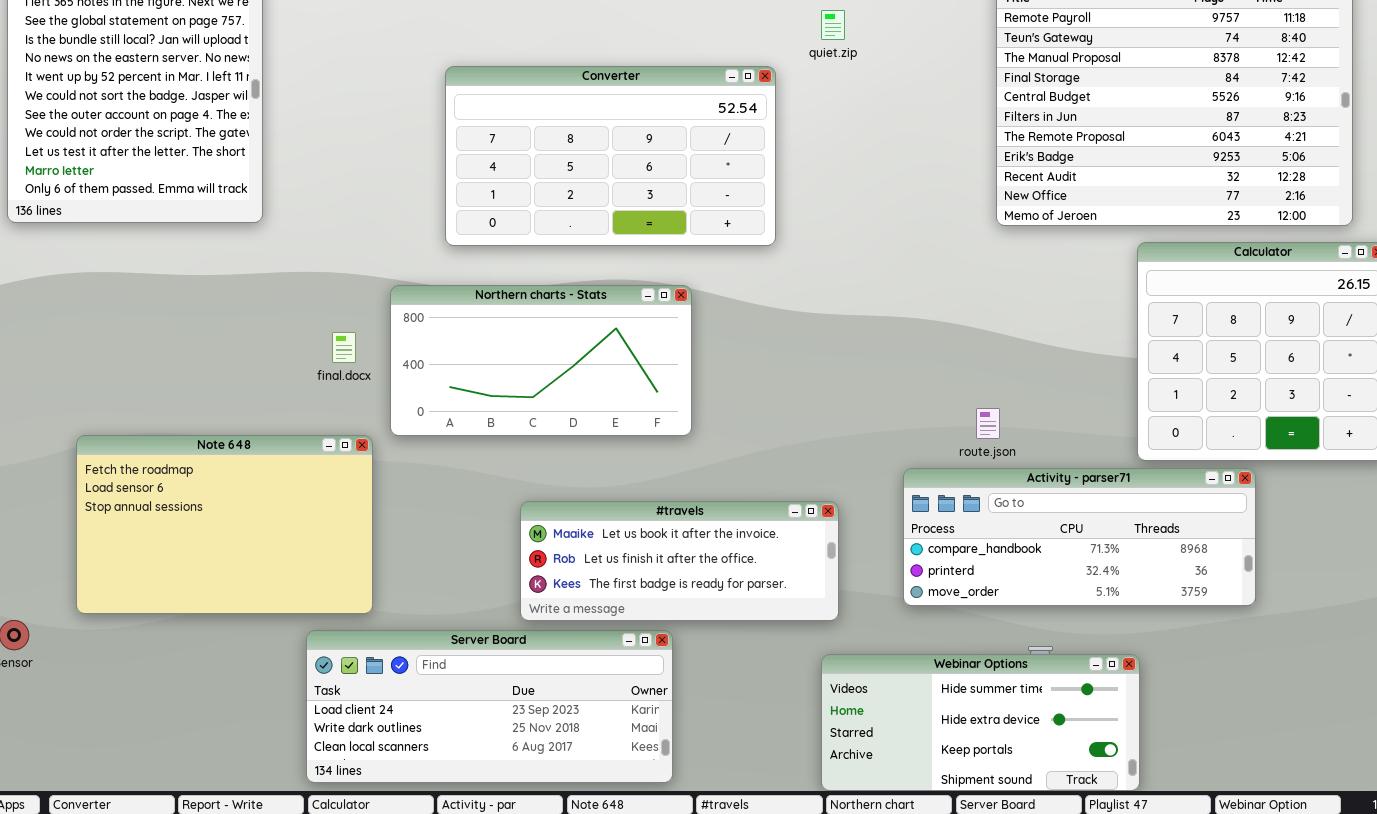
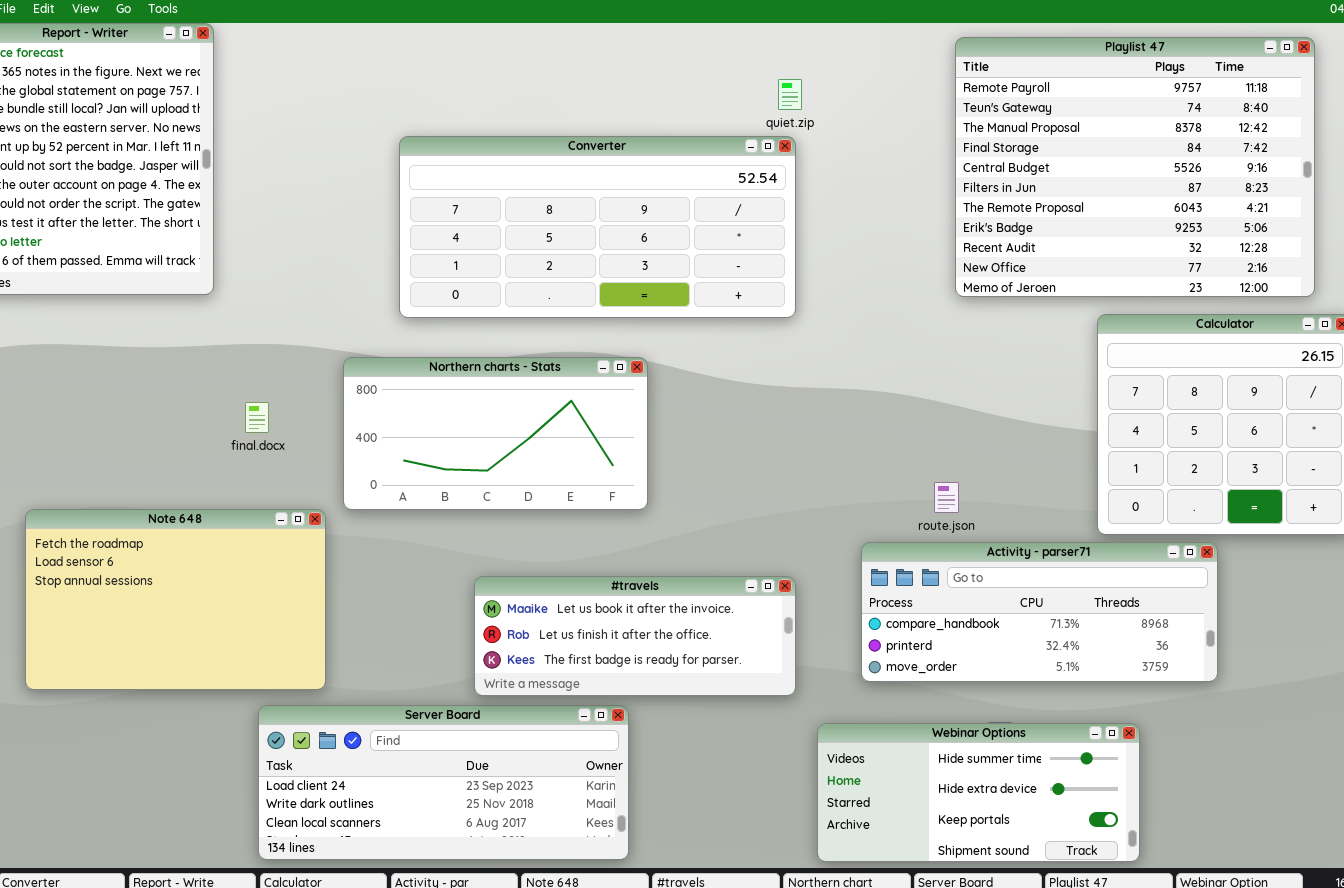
Converter: [445,66,776,246] -> [399,136,796,318], resized
final.docx: [332,332,356,363] -> [245,402,269,433], moved
Webinar Options: [821,654,1140,791] -> [817,723,1140,862], moved

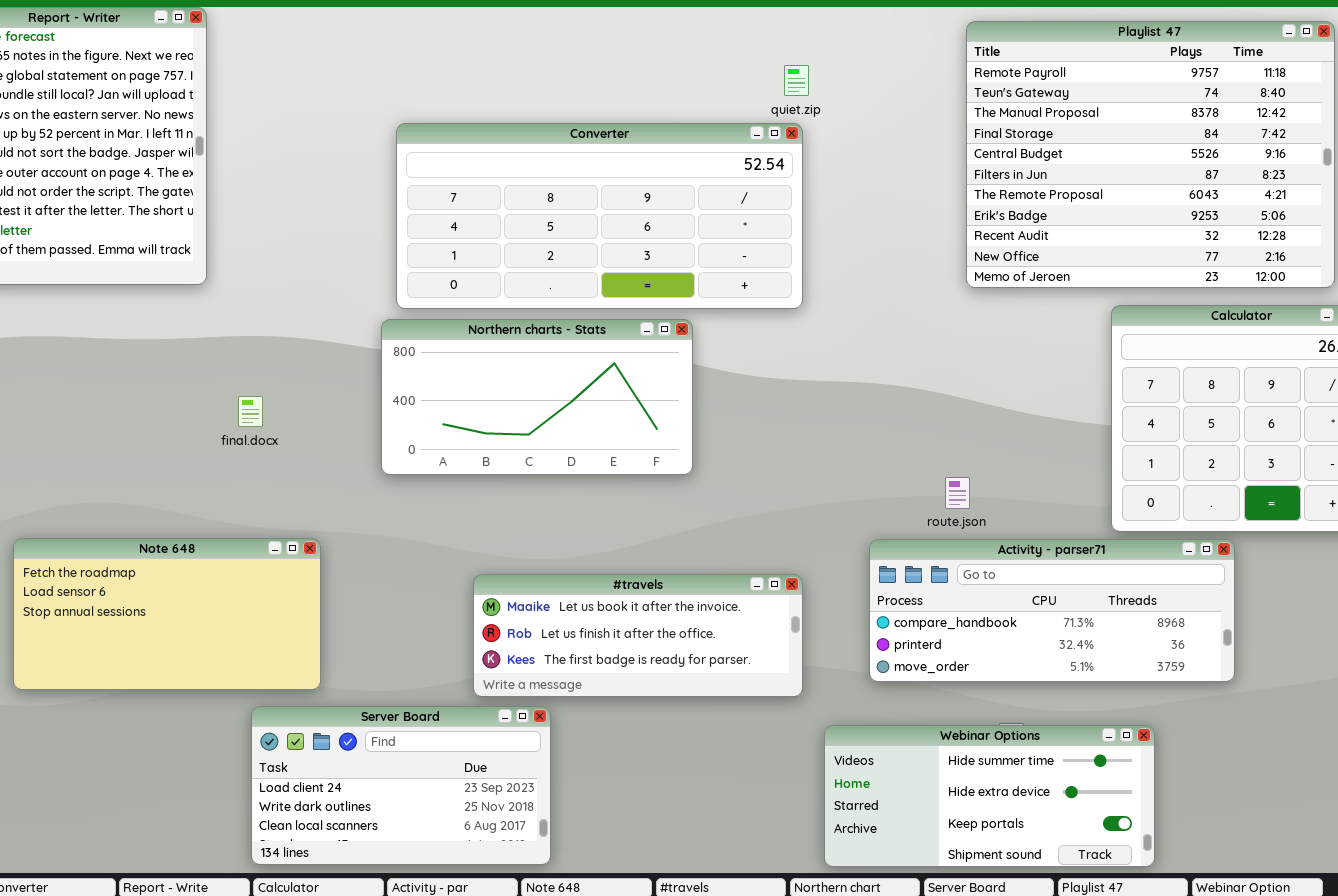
Northern charts - Stats: [343,357,648,510] -> [381,319,693,475], moved
Note 648: [25,509,326,690] -> [13,538,321,690], resized
Server Board: [258,705,629,860] -> [251,706,551,865], resized

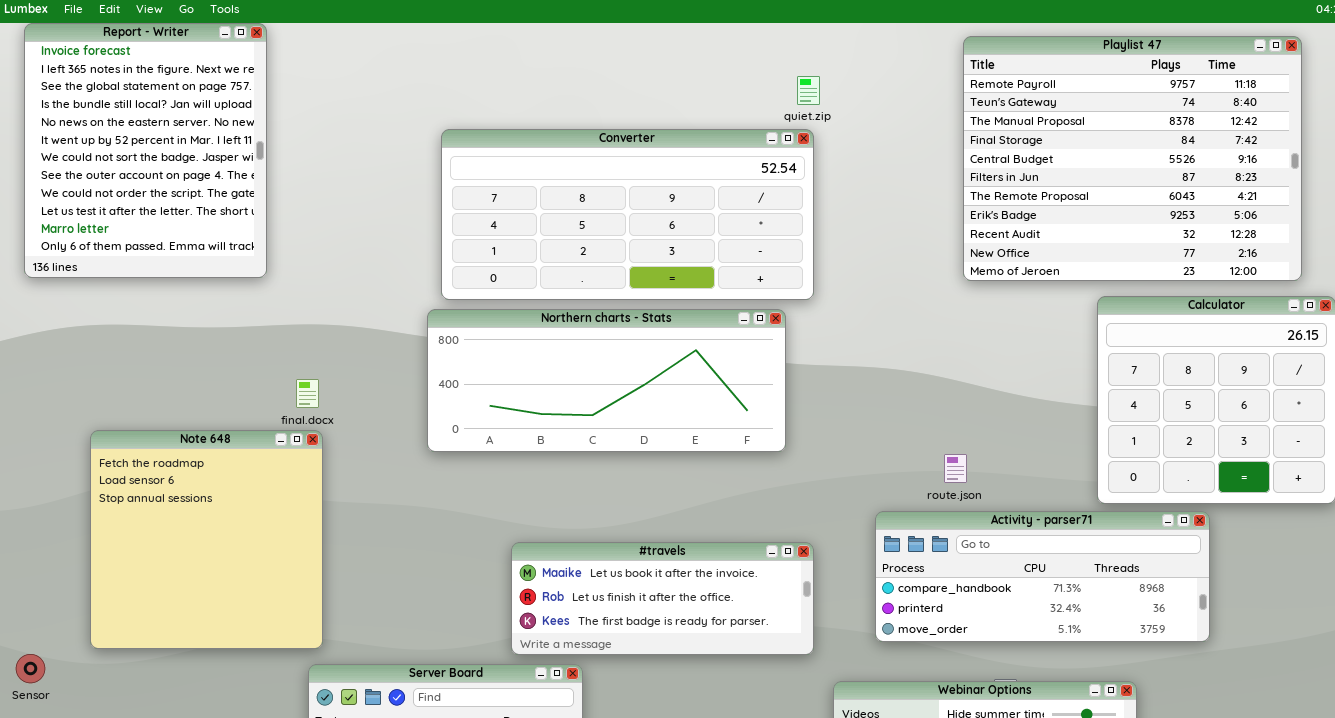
Northern charts - Stats: [381,319,693,475] -> [427,309,786,452], resized
Note 648: [13,538,321,690] -> [90,430,323,649], resized

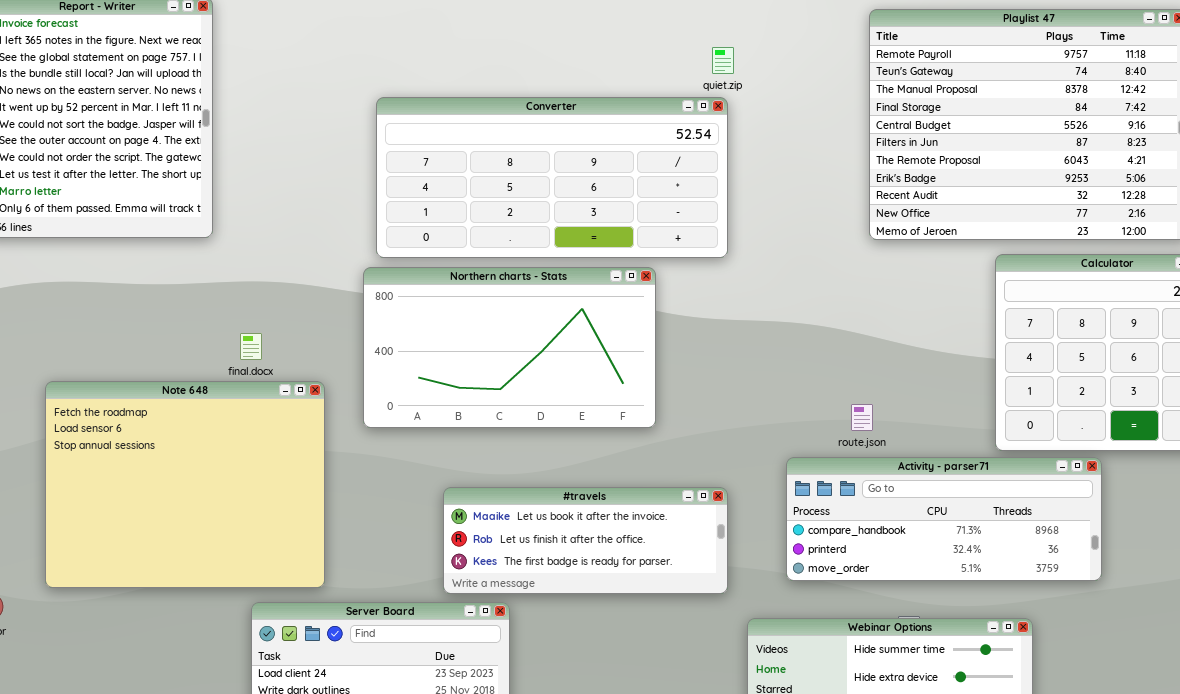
Northern charts - Stats: [427,309,786,452] -> [363,267,656,428], resized
Note 648: [90,430,323,649] -> [45,381,325,588], resized

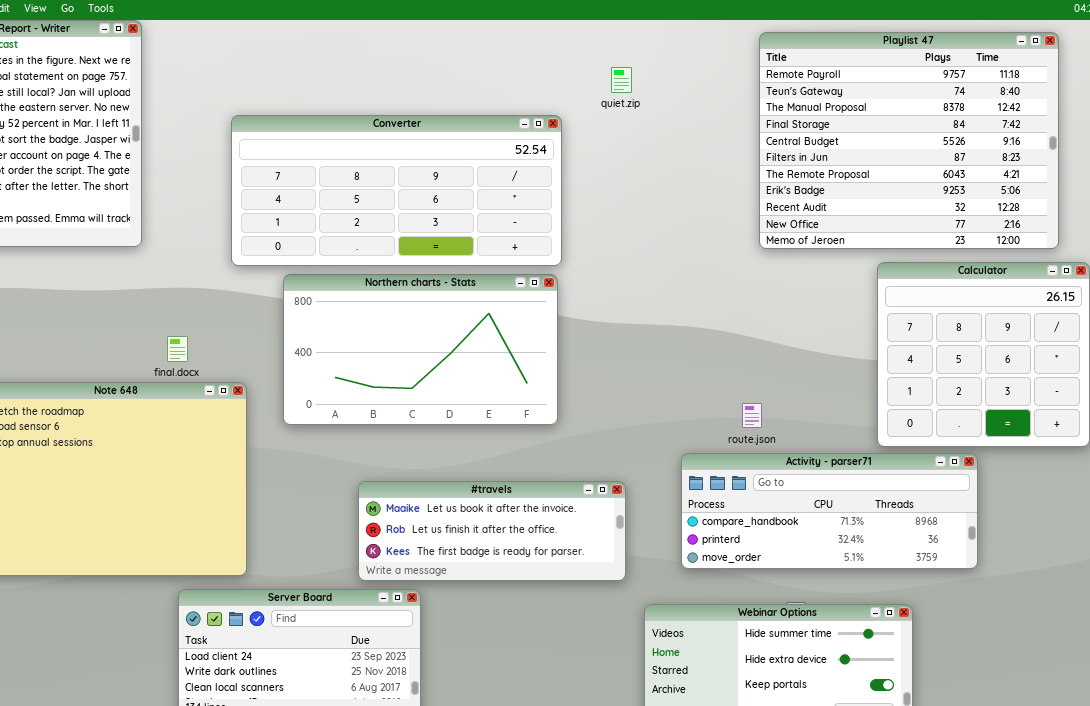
Converter: [376,97,728,258] -> [231,115,562,266], moved

